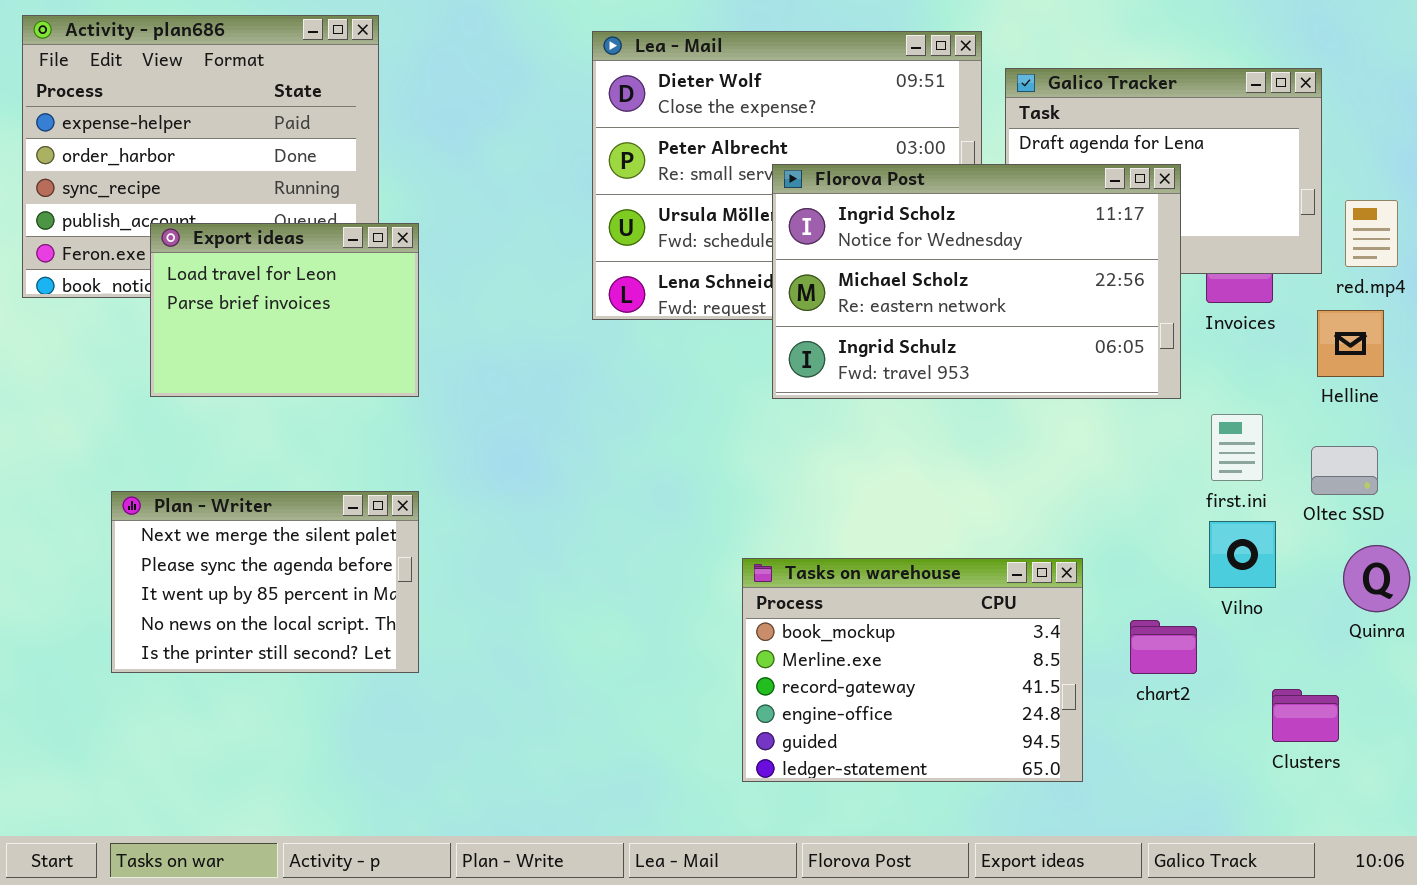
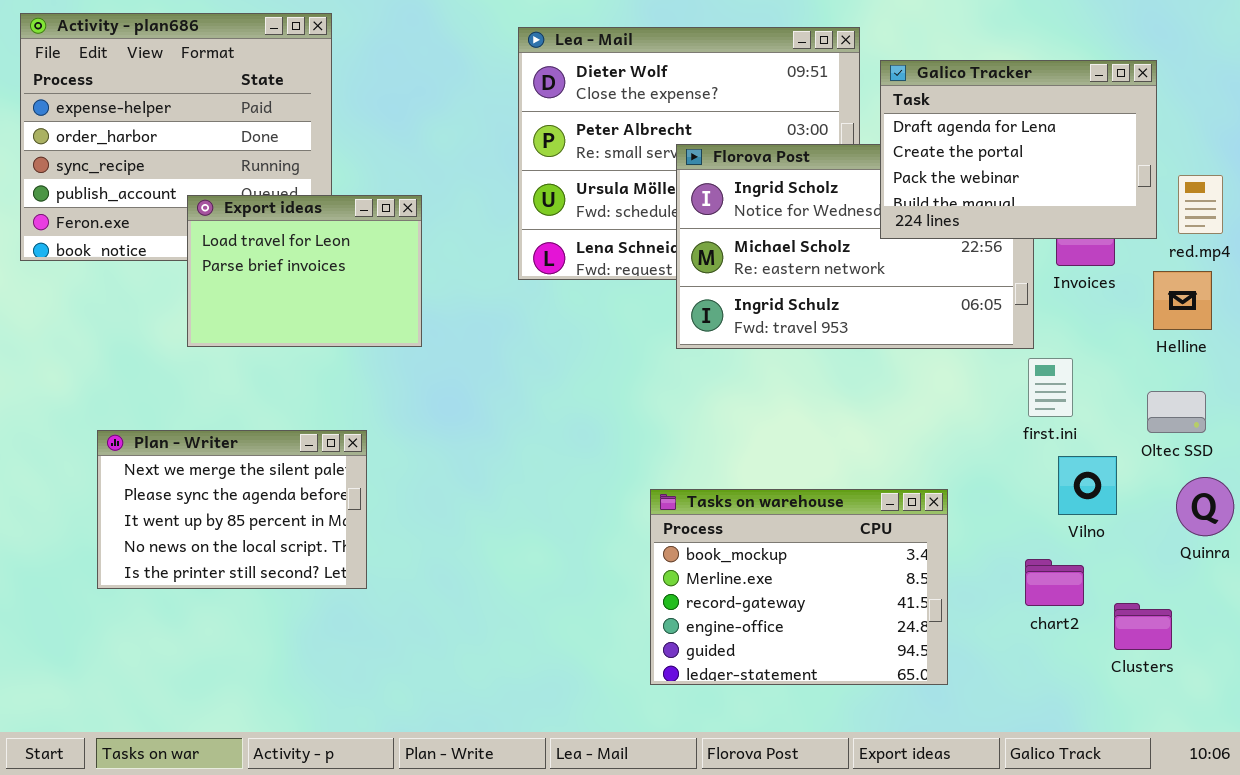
Galico Tracker: [1005,68,1322,274] -> [880,60,1157,239], raised
Export ideas: [150,223,419,397] -> [187,195,422,347], moved
first.ini: [1211,414,1263,481] -> [1028,358,1073,417], moved
chart2: [1130,620,1197,674] -> [1025,559,1084,606], moved

